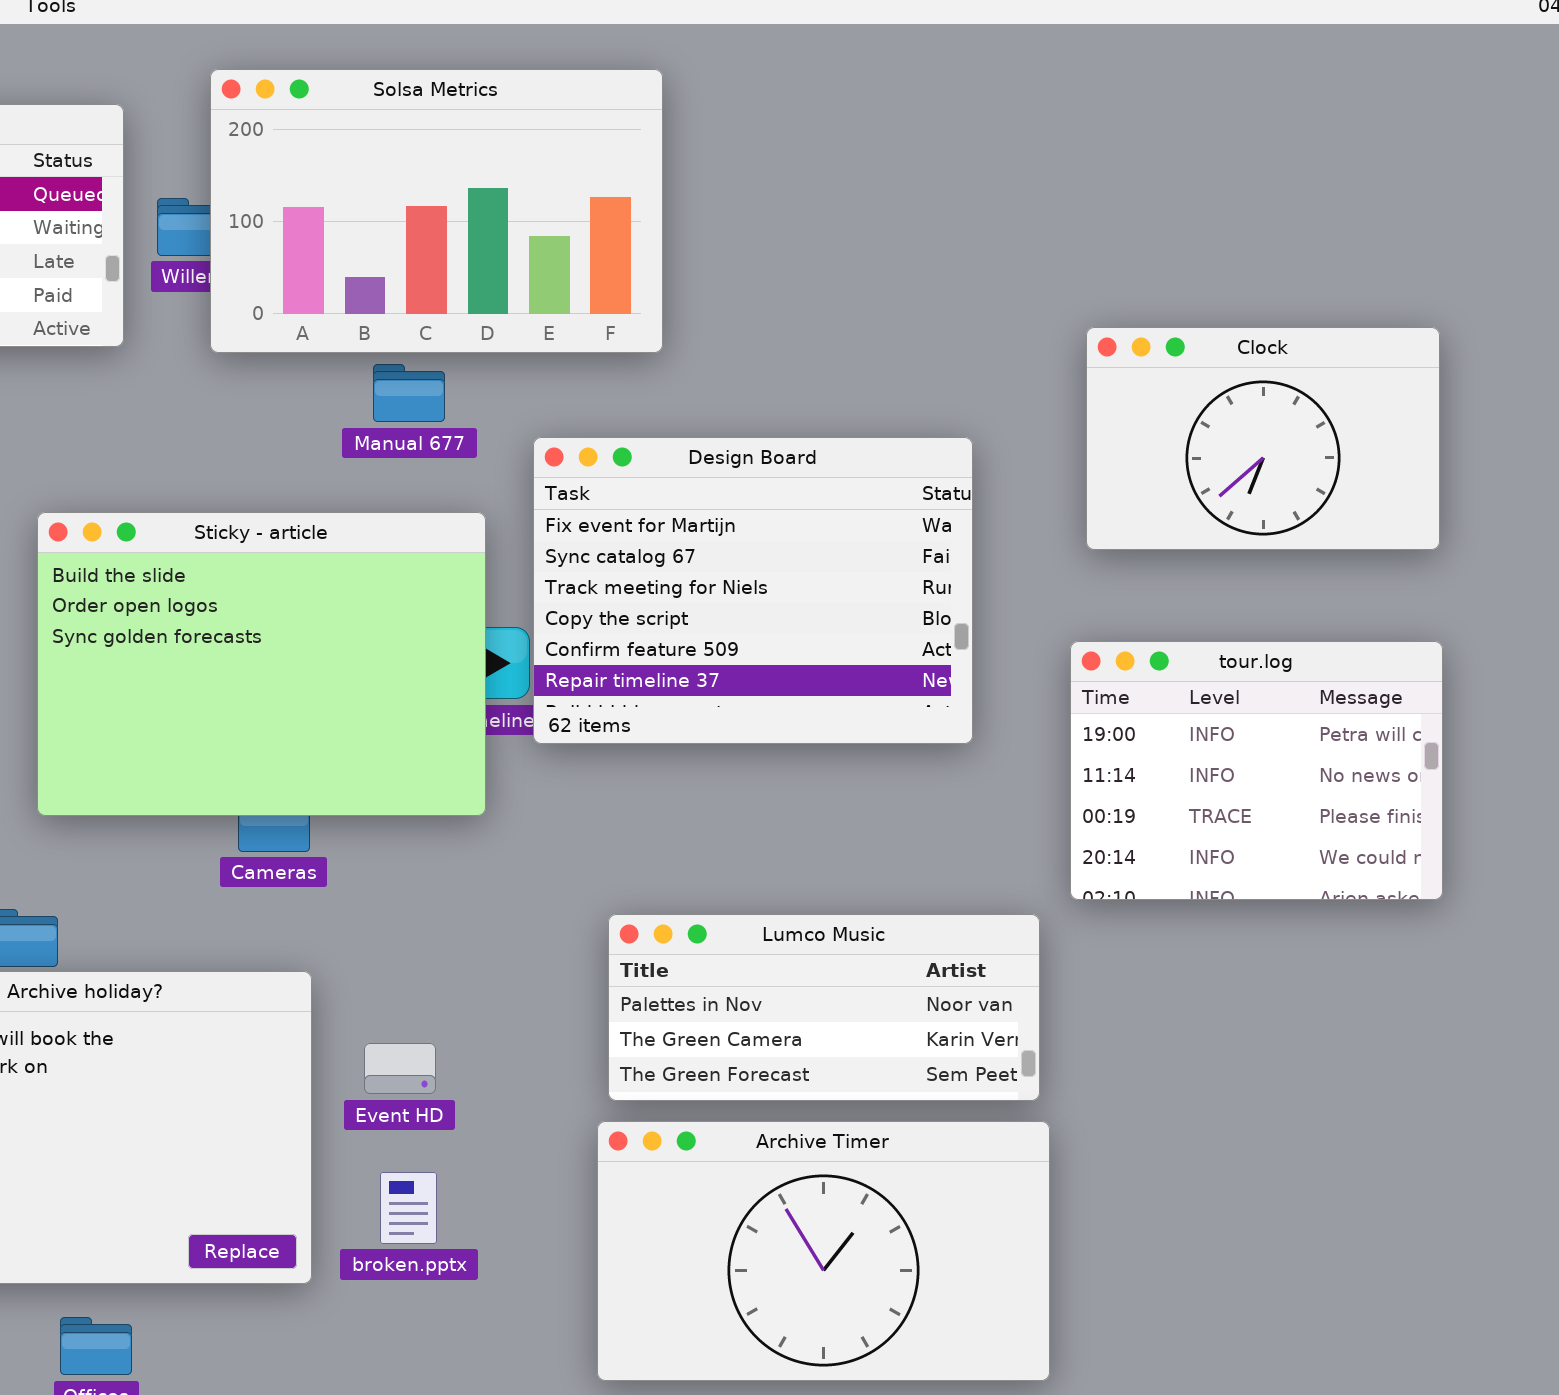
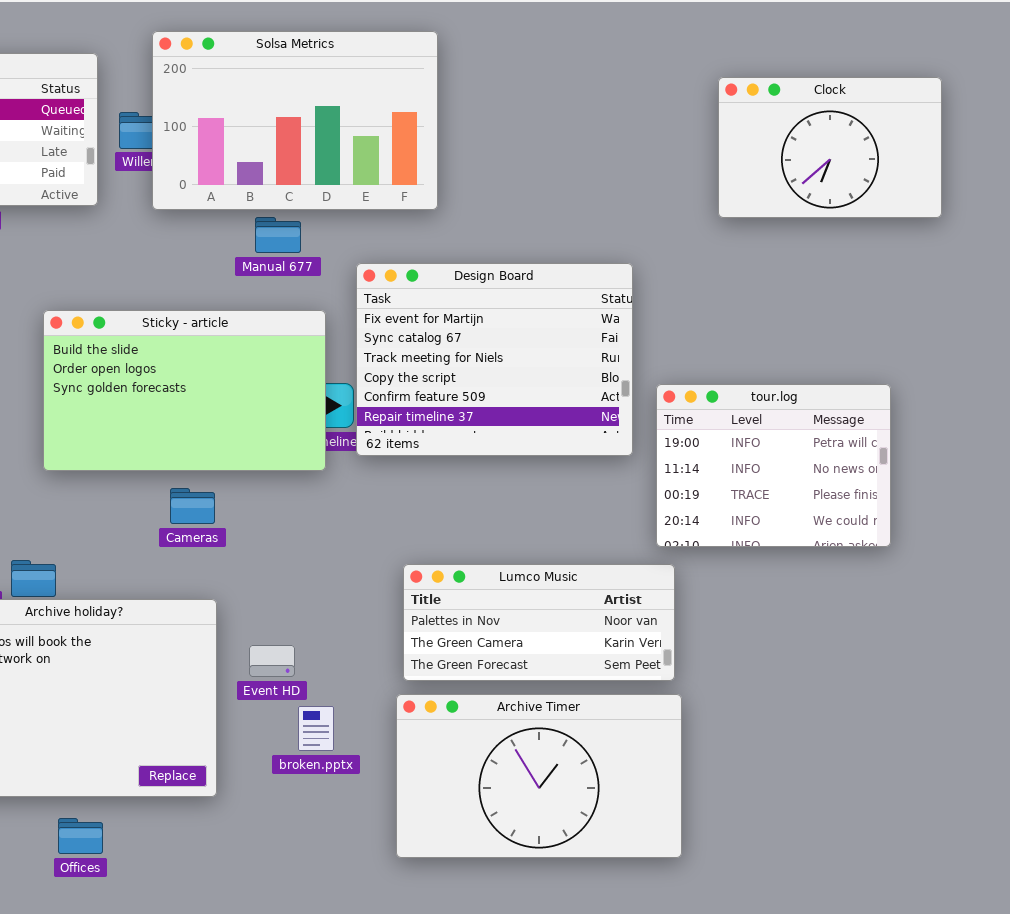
Clock: [1086,327,1440,550] -> [718,77,942,218], moved
Sticky - article: [37,512,486,816] -> [43,310,326,471], resized
tour.log: [1070,641,1443,900] -> [656,384,891,547], moved
broken.pptx: [380,1172,437,1244] -> [298,706,334,751], moved

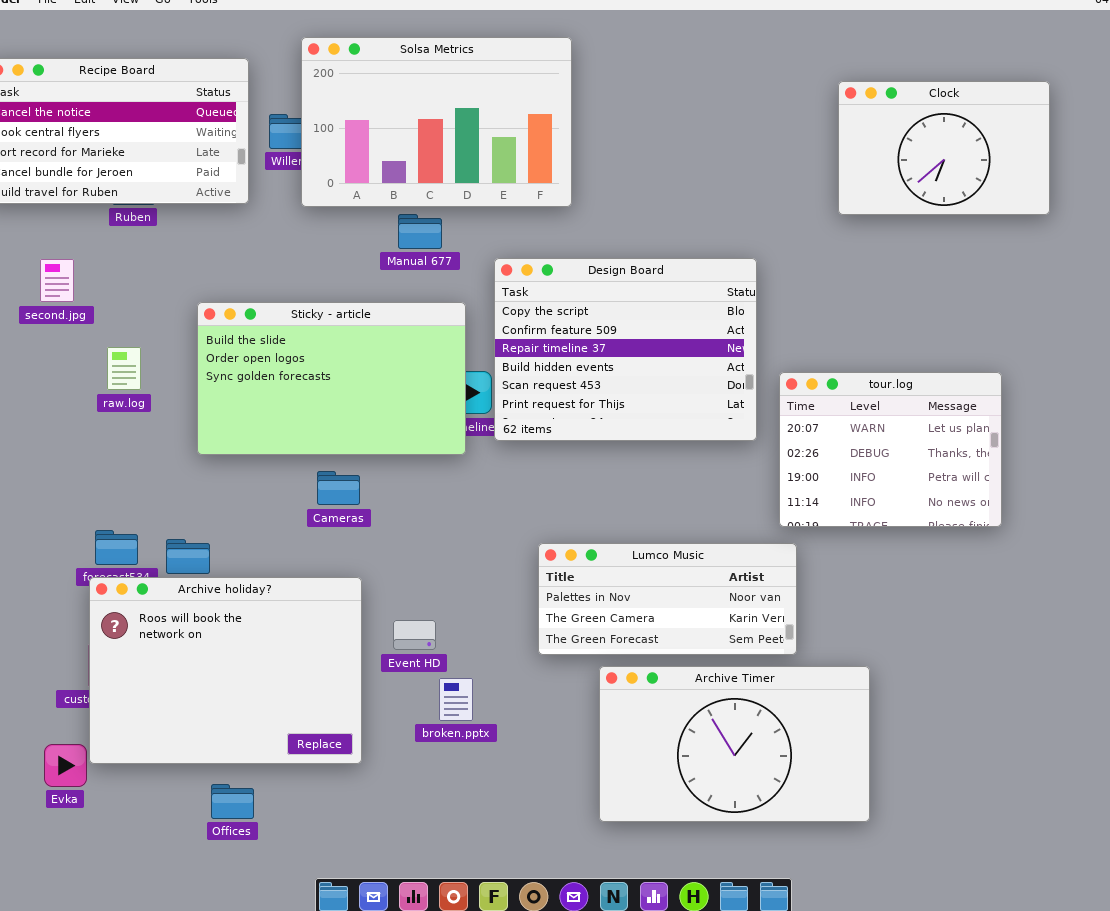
Design Board: [356,263,633,456] -> [494,258,757,441], scrolled down 3 rows
tour.log: [656,384,891,547] -> [779,372,1002,527], scrolled up 2 rows
Archive Timer: [396,694,682,858] -> [599,666,870,822], moved

